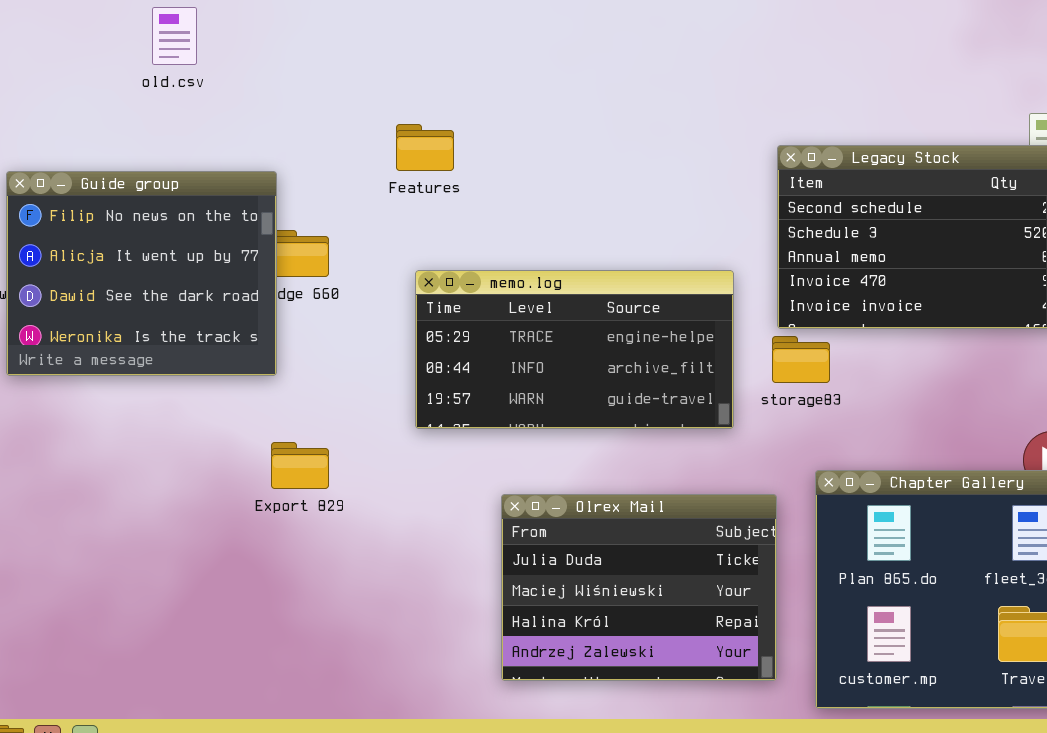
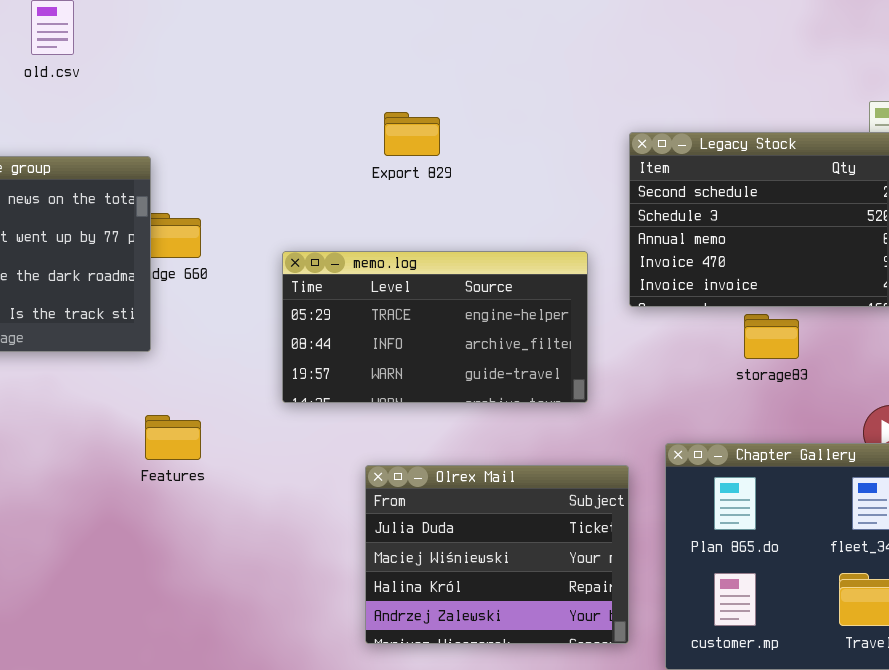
Features: [396,124,454,171] -> [145,415,201,460], moved
storage83: [772,336,830,383] -> [744,314,799,359], moved
Export 829: [271,442,329,489] -> [384,112,440,156], moved

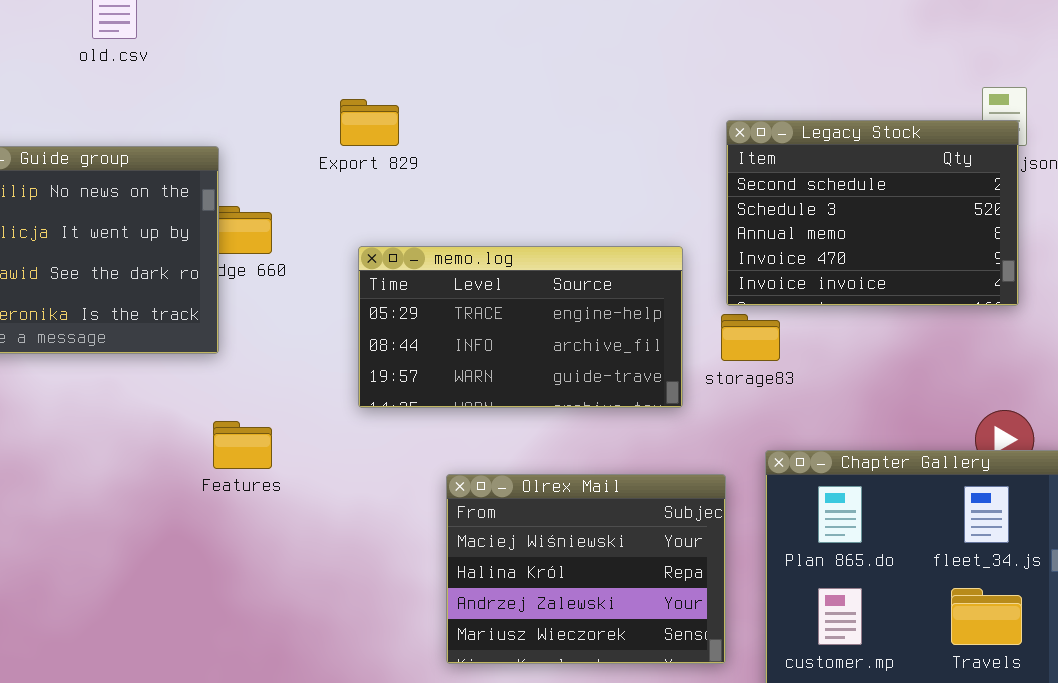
Export 829: [384,112,440,156] -> [340,99,399,146], moved
storage83: [744,314,799,359] -> [721,314,780,361], moved
Olrex Mail: [365,465,629,644] -> [446,474,726,664], scrolled down 1 row

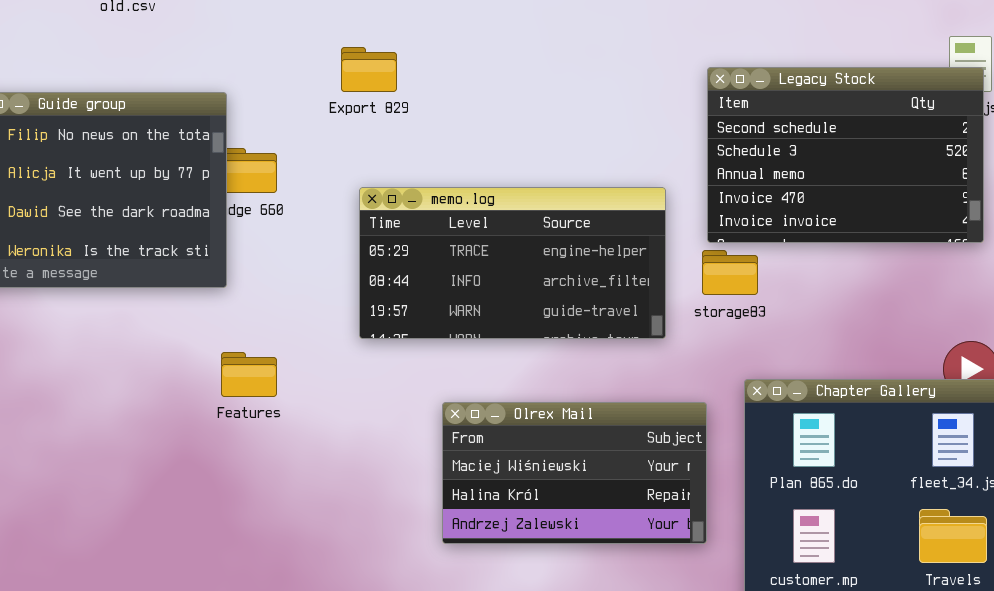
Olrex Mail: [446,474,726,664] -> [442,402,707,544], resized

